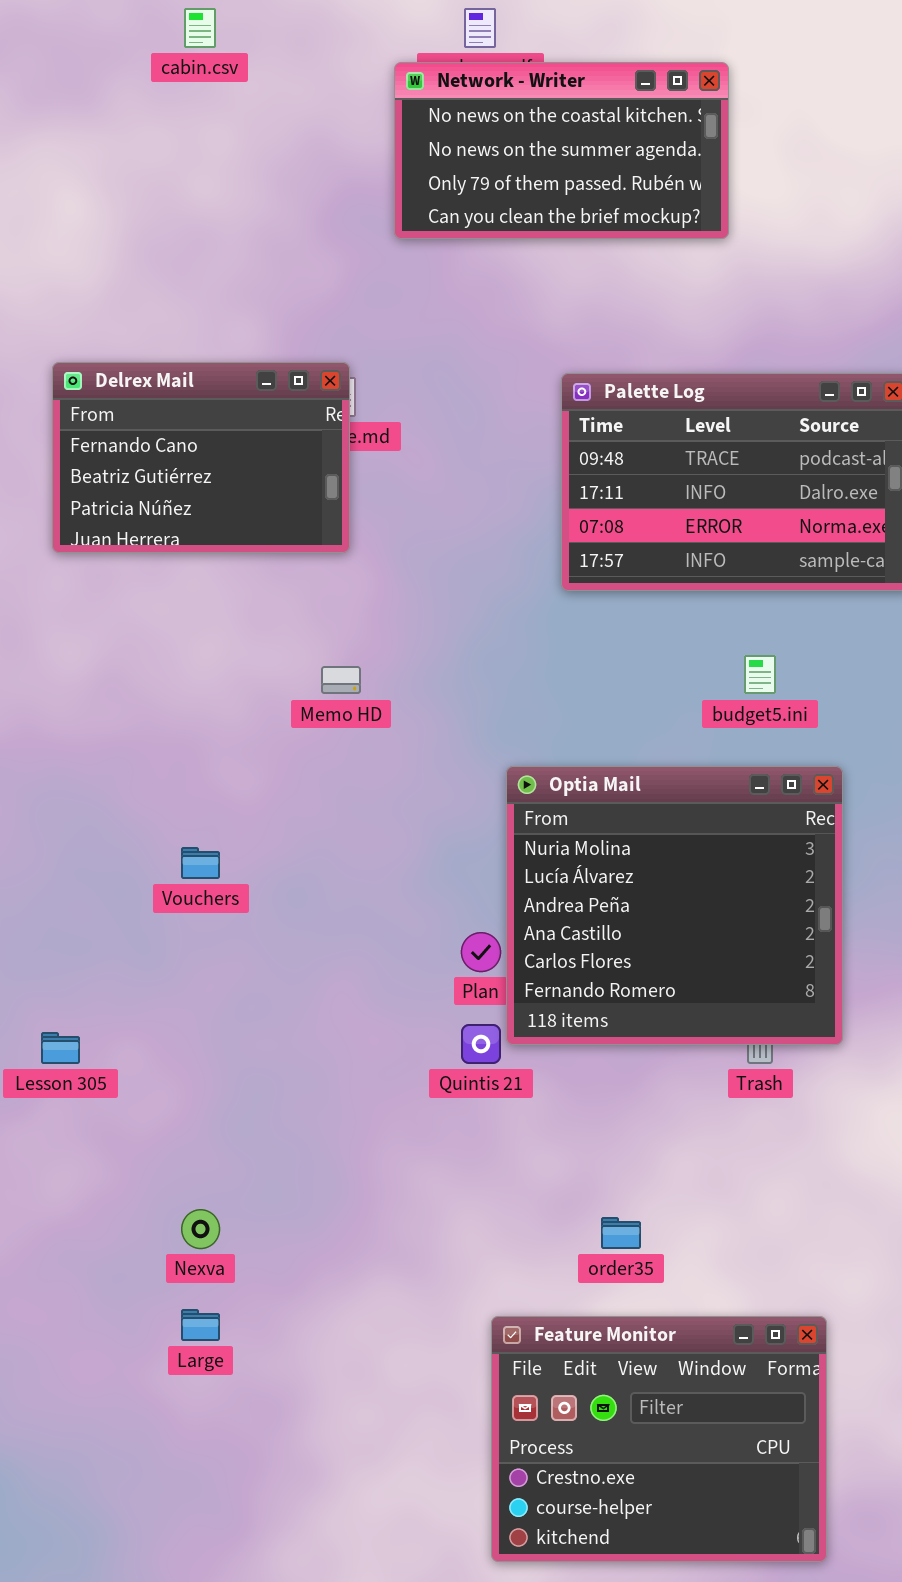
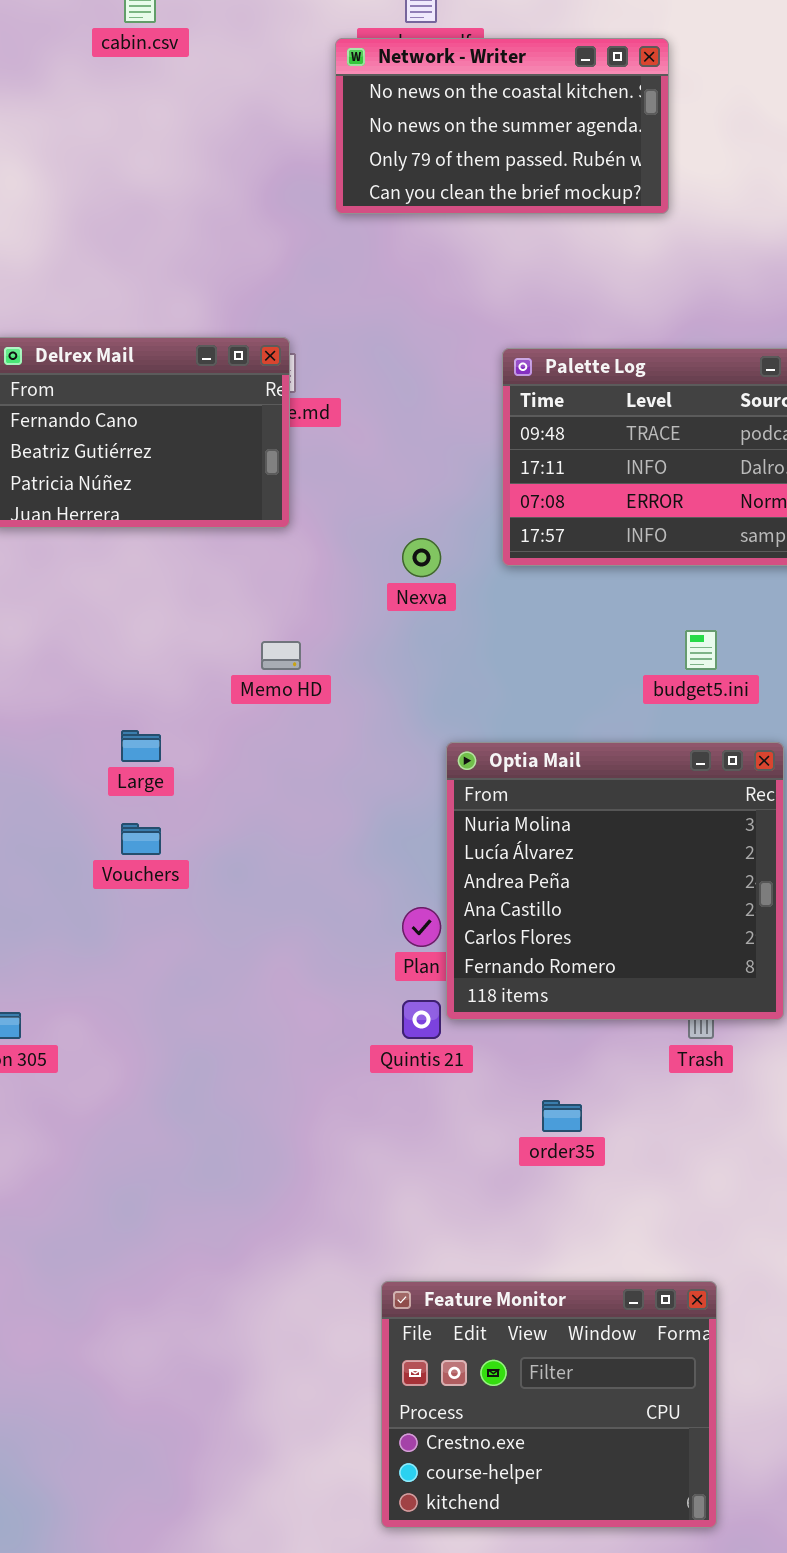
Nexva: [181,1209,220,1249] -> [402,538,441,577], moved
order35: [601,1217,641,1249] -> [542,1100,582,1132], moved
Large: [181,1309,220,1341] -> [121,730,161,762], moved
Feature Monitor: [491,1316,827,1562] -> [381,1281,717,1528], moved

